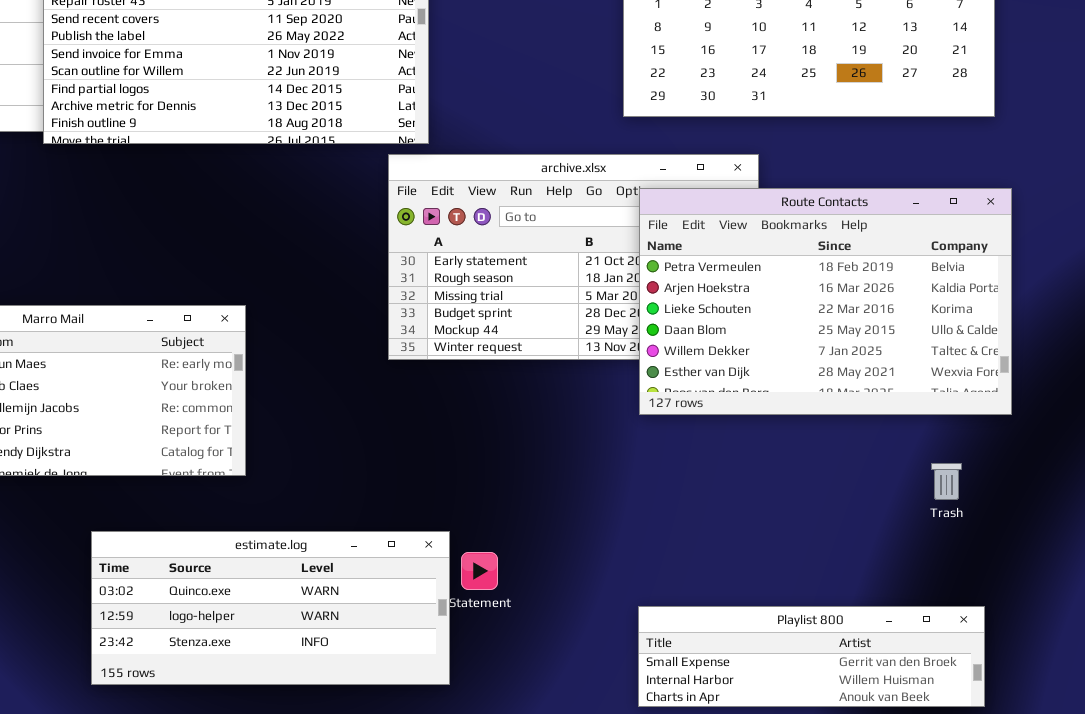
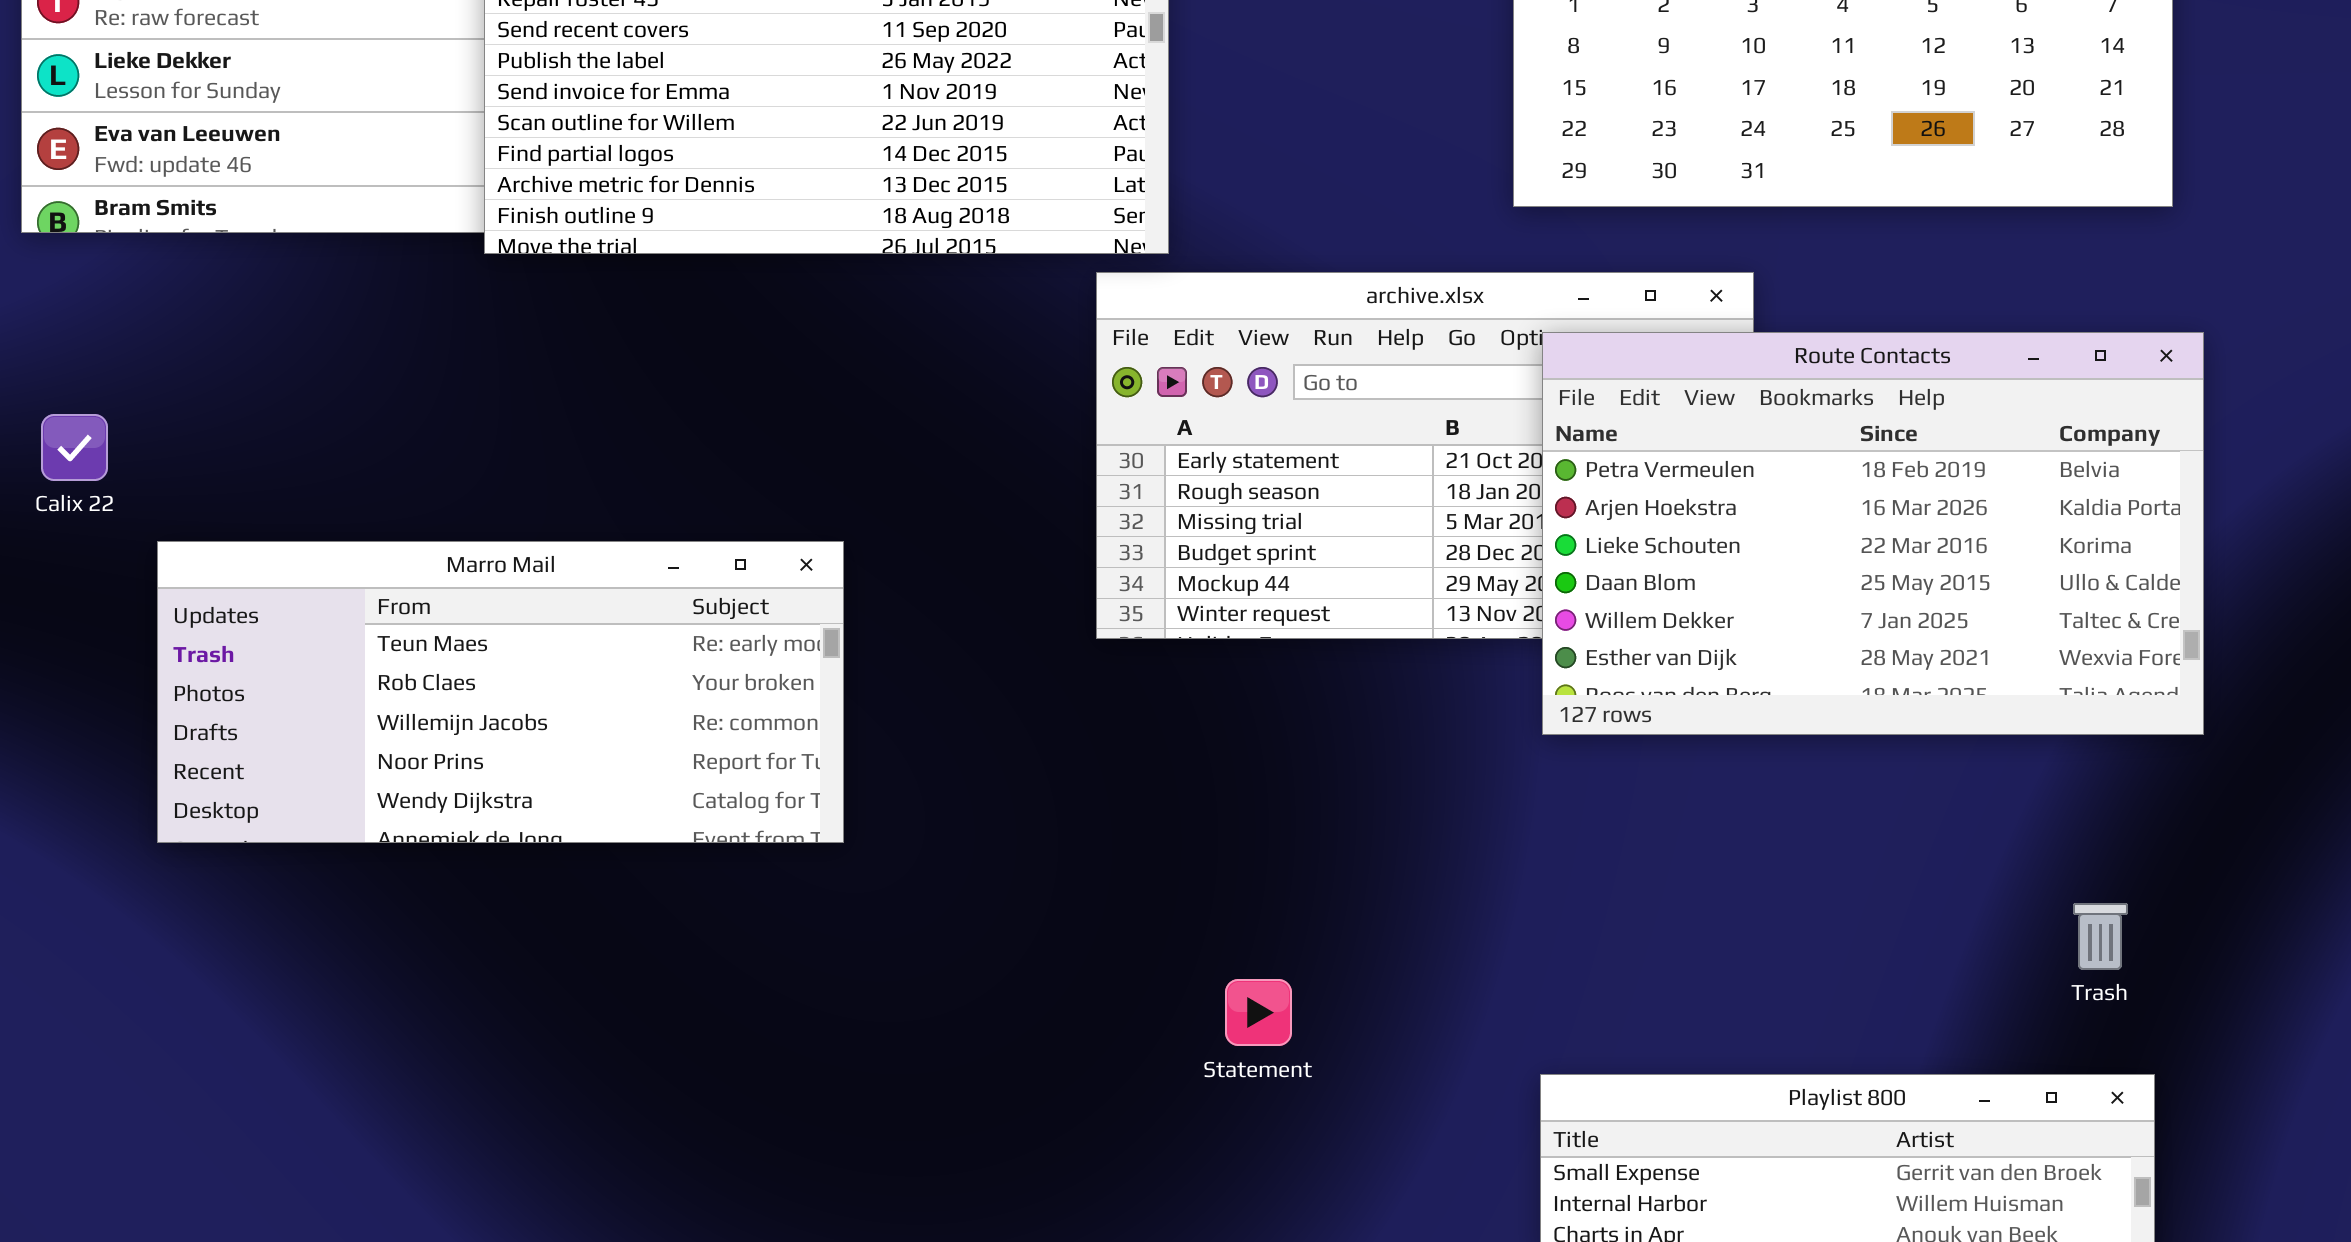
Trash: [931,463,962,500] -> [2073,903,2128,970], moved
estimate.log: [91,531,450,685] -> none, closed

